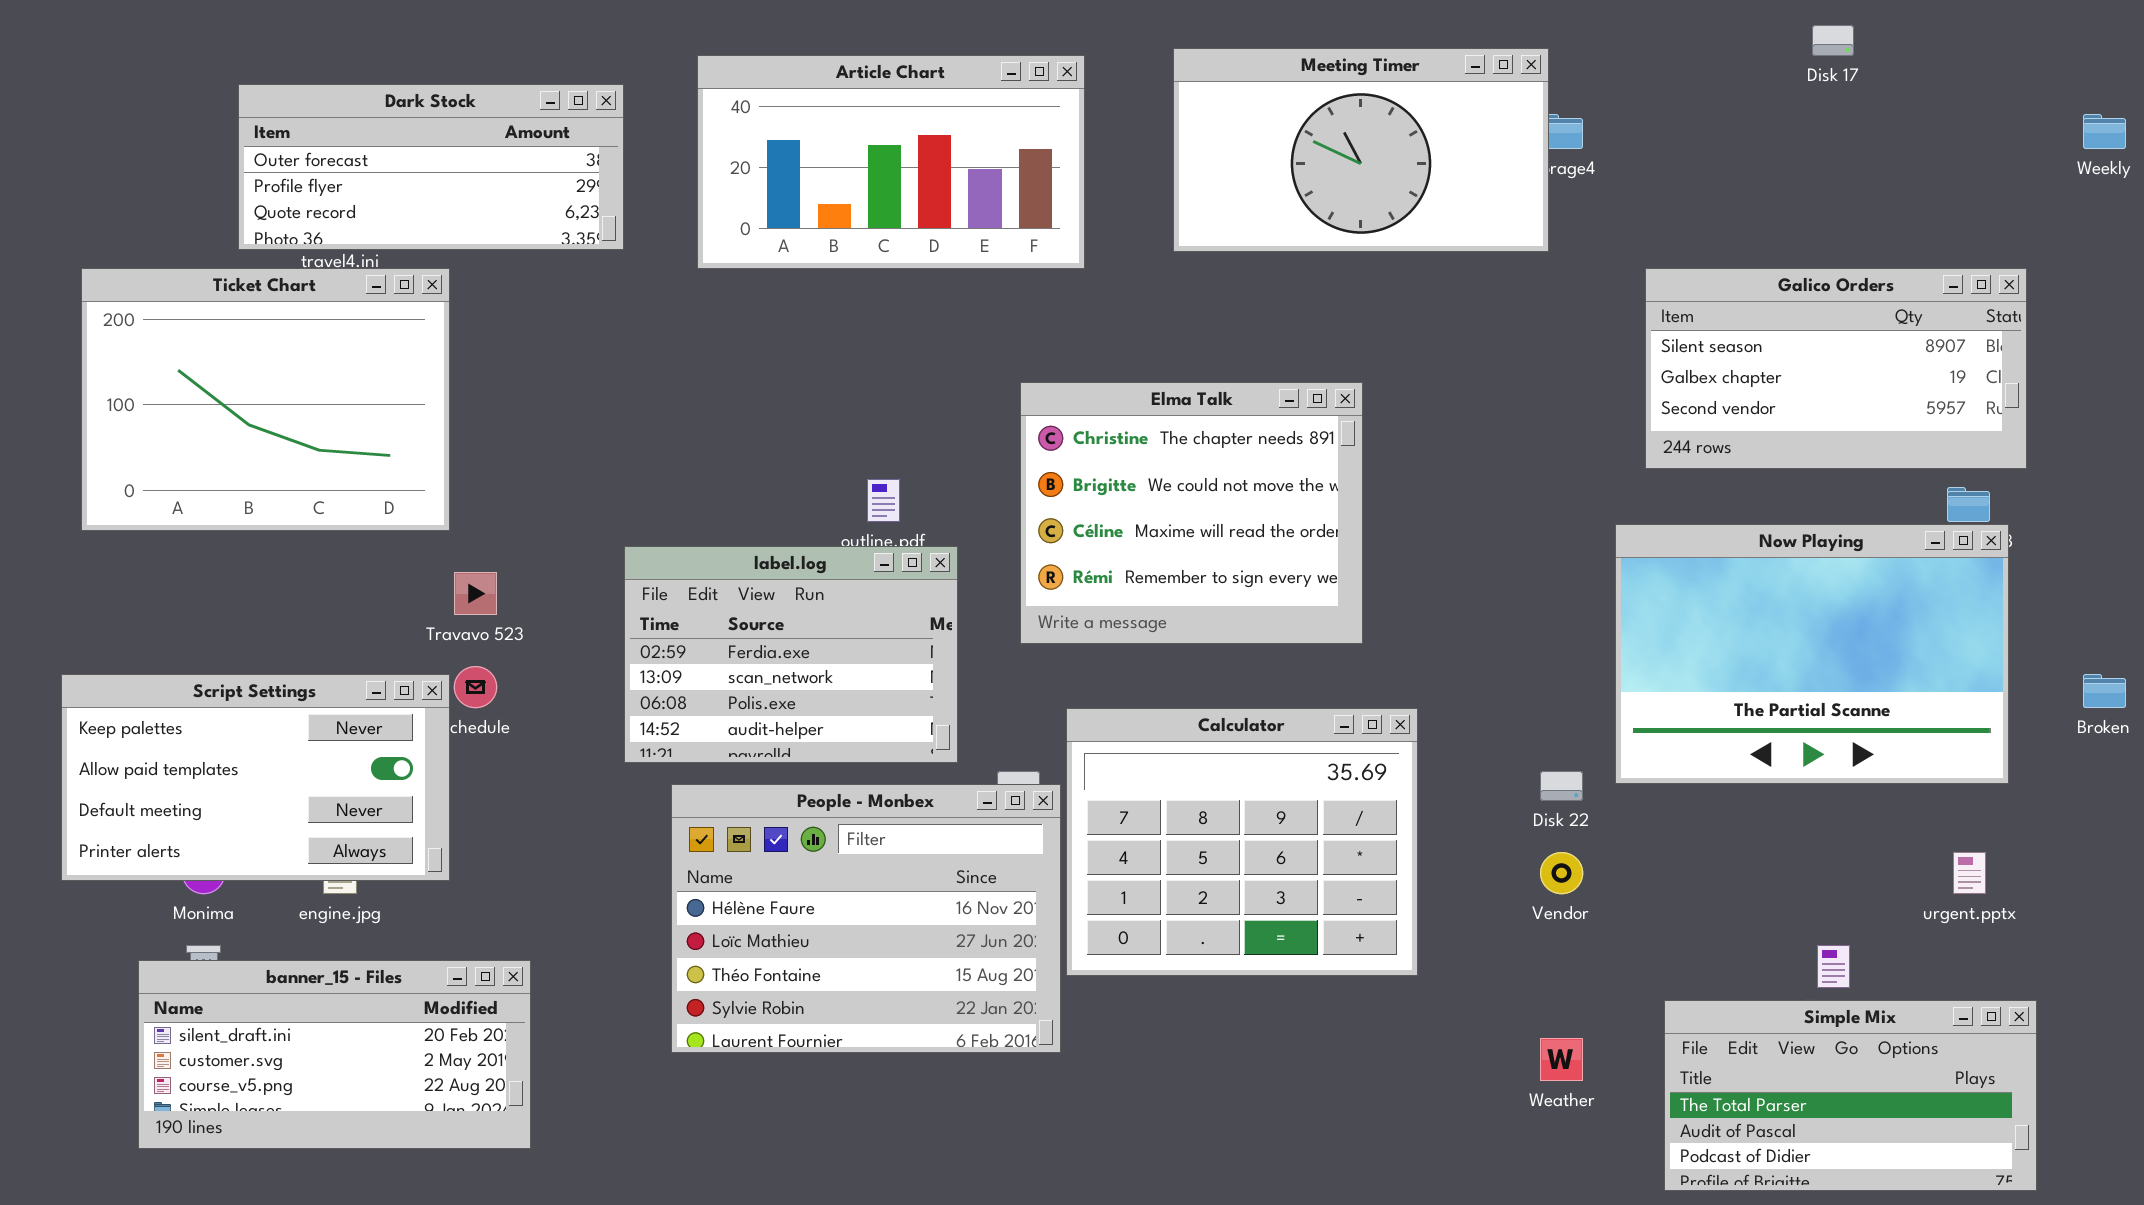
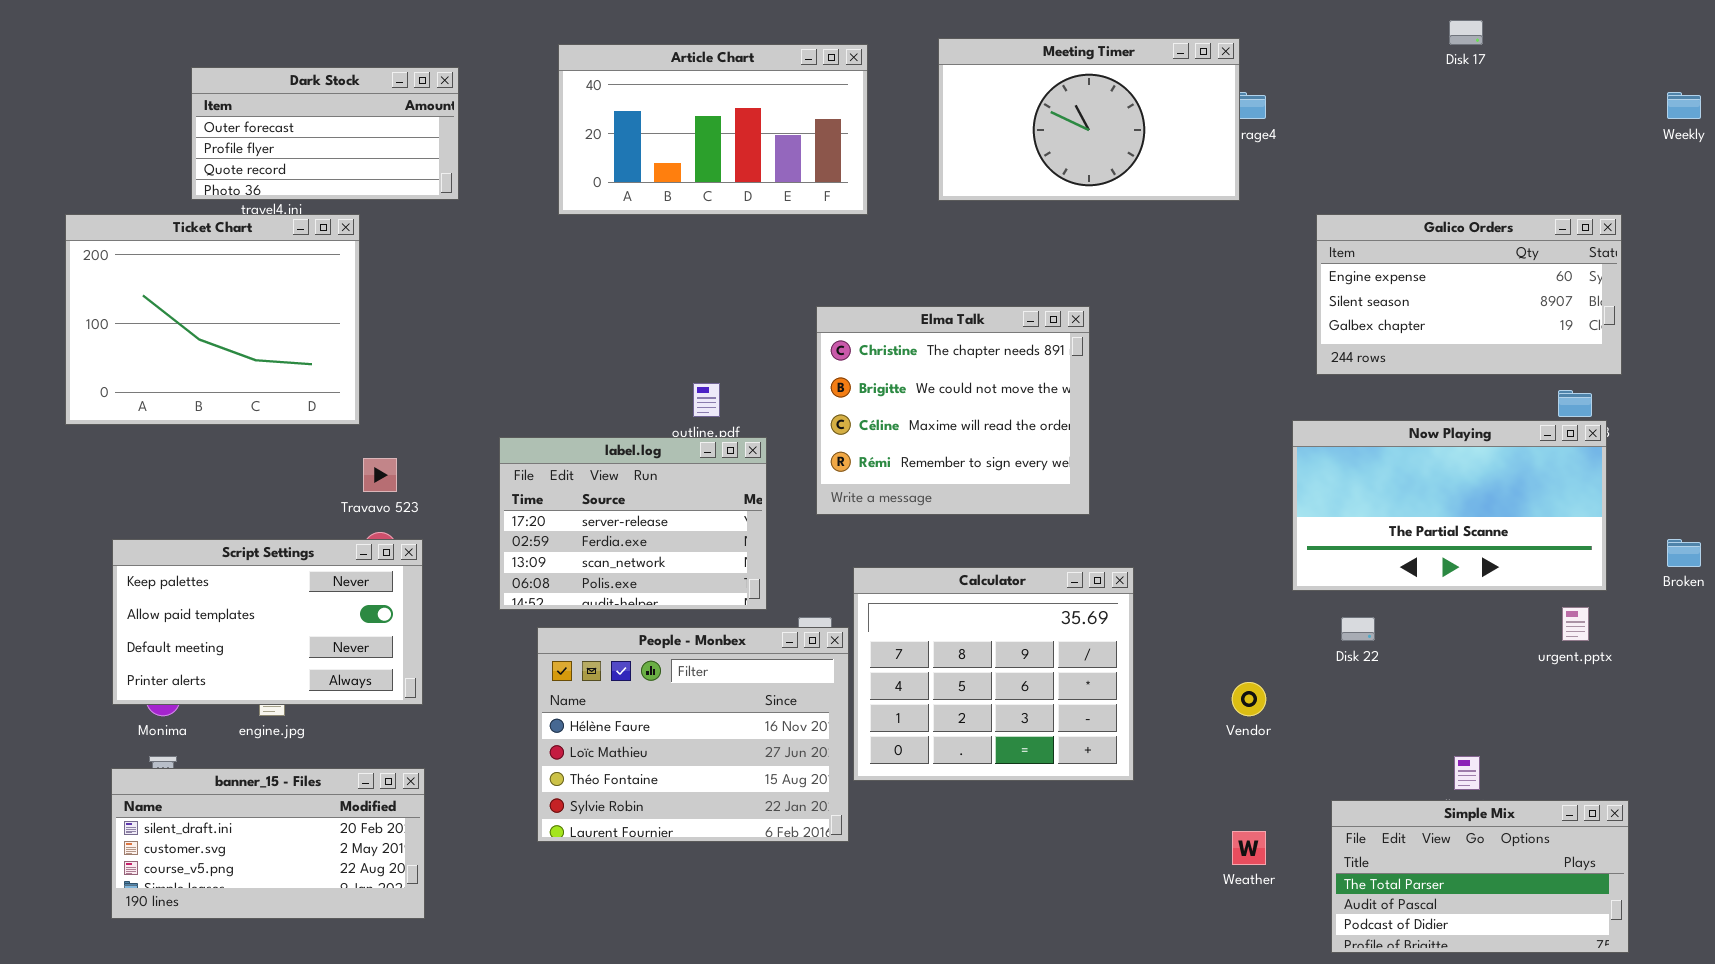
Dark Stock: [238,84,624,250] -> [191,67,459,200], resized
Galico Orders: [1645,268,2027,469] -> [1316,214,1622,375], scrolled up 1 row
Now Playing: [1615,524,2009,784] -> [1292,420,1607,591], resized
label.log: [624,546,958,763] -> [499,437,767,610], scrolled up 1 row
Script Settings: [61,674,450,881] -> [112,539,423,705], moved
Disk 22: [1540,771,1583,801] -> [1341,617,1375,641], moved
urgent.pptx: [1953,852,1986,894] -> [1562,607,1589,641], moved

